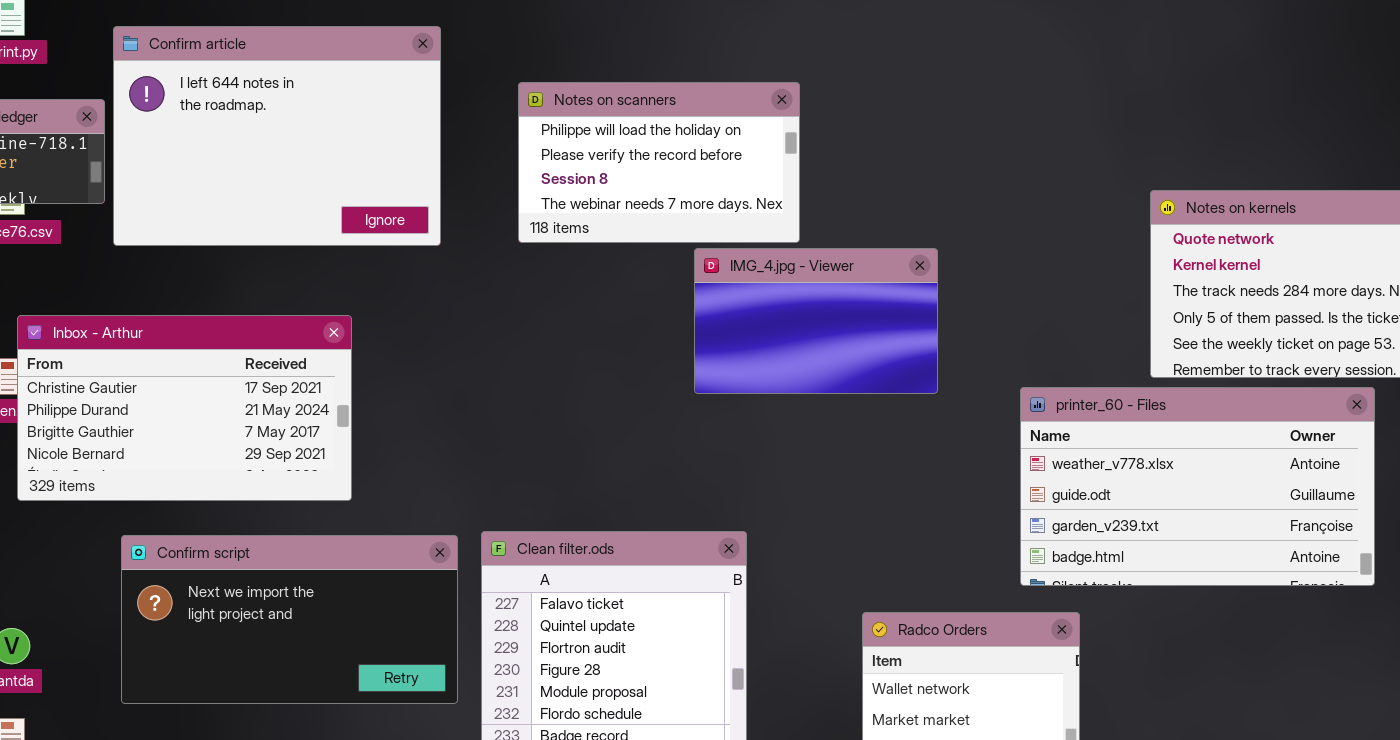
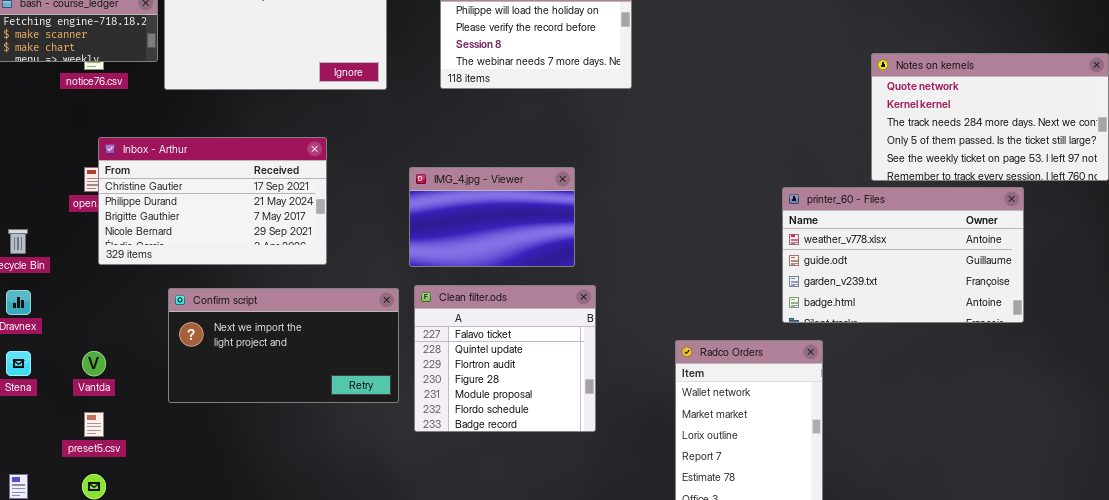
IMG_4.jpg - Viewer: [694,248,938,394] -> [409,167,575,267], moved

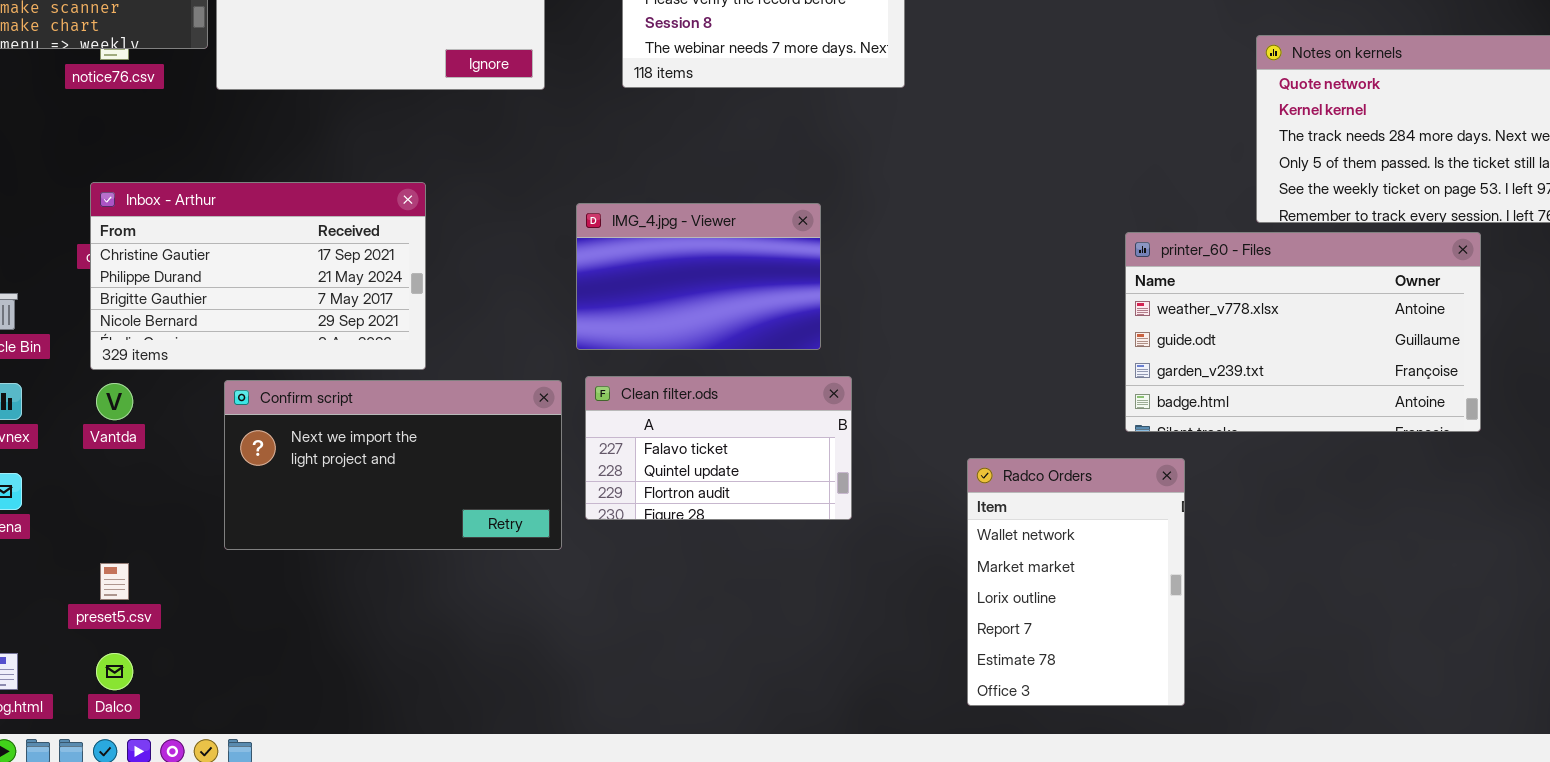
Inbox - Arthur: [98,137,327,265] -> [90,182,426,370], moved
Clean filter.ods: [414,285,596,432] -> [585,376,852,520], resized
Vantda: [82,351,106,376] -> [96,383,133,420], moved

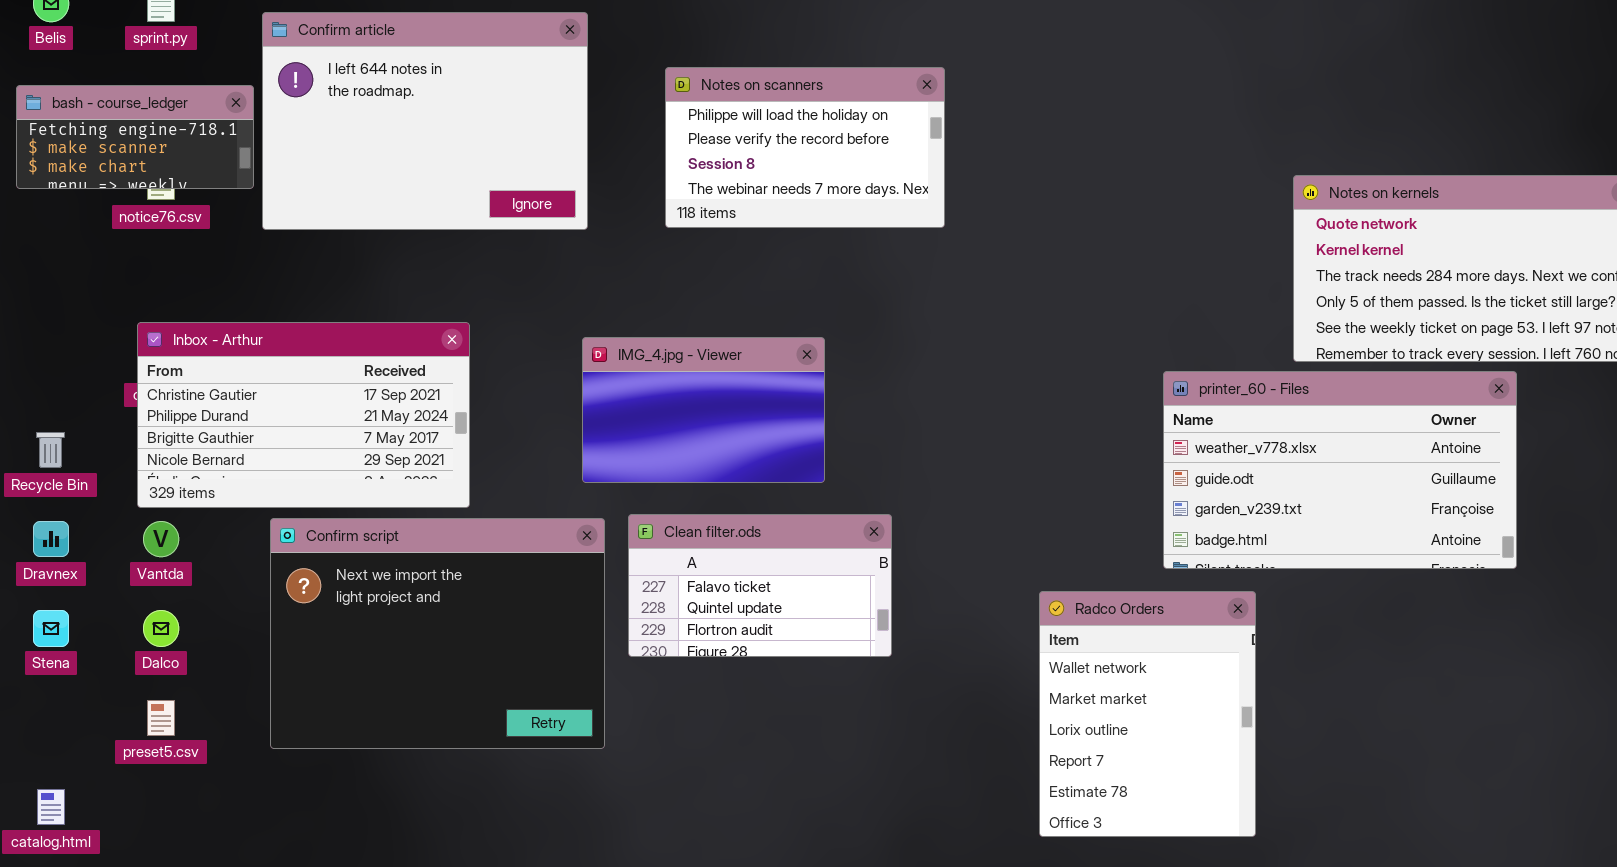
IMG_4.jpg - Viewer: [576,203,821,350] -> [582,337,825,483], moved
Confirm script: [224,380,562,550] -> [270,518,605,749], resized
Radco Orders: [967,458,1185,706] -> [1039,591,1256,837], moved
Dalco: [96,653,133,690] -> [143,610,179,647], moved

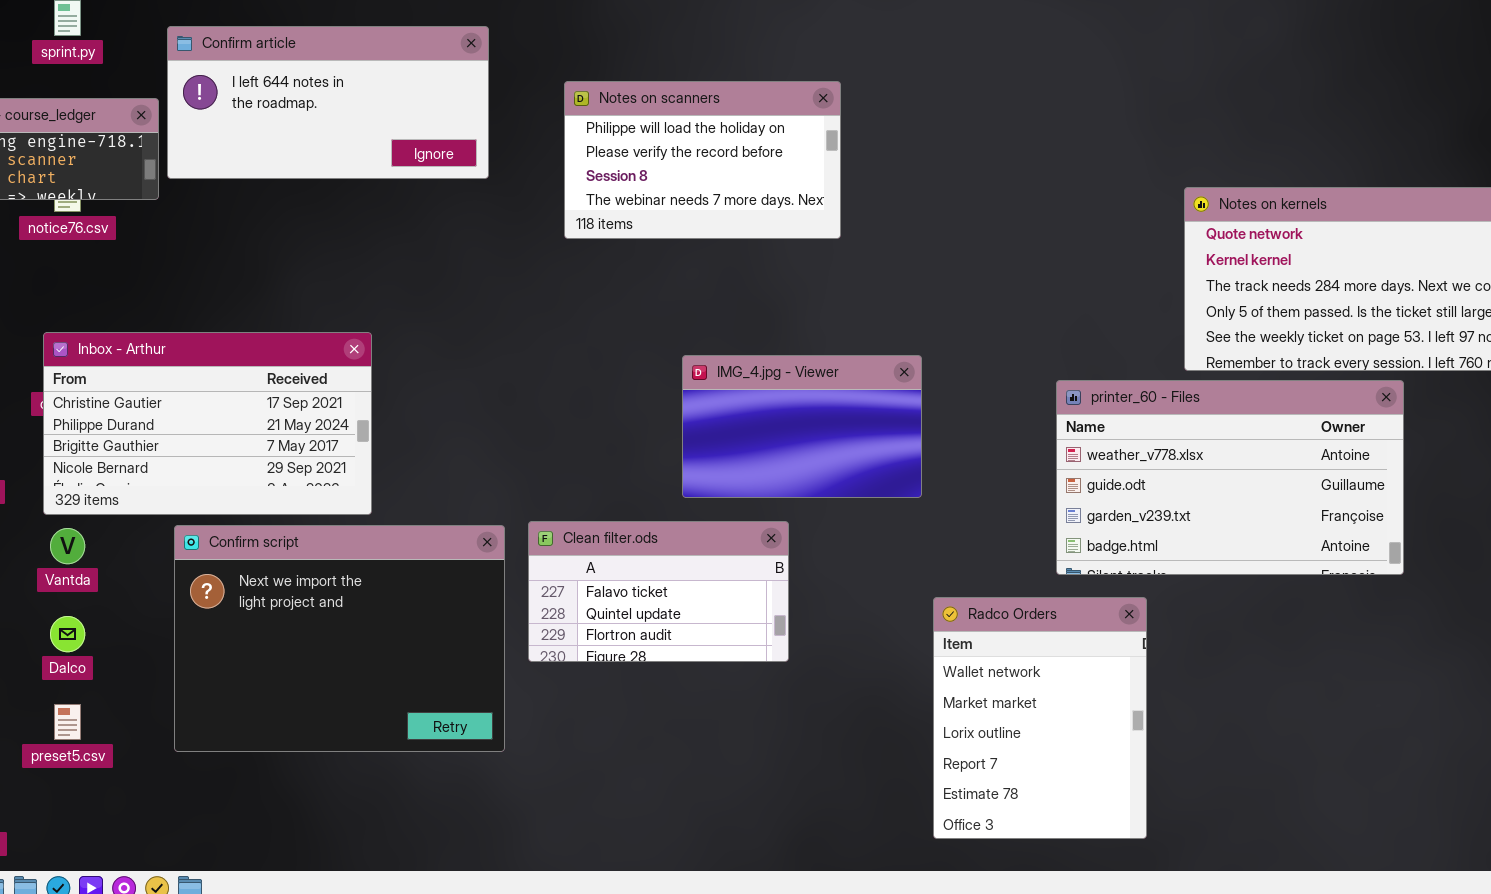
Confirm article: [262,12,588,230] -> [167,26,489,179], resized
IMG_4.jpg - Viewer: [582,337,825,483] -> [682,355,922,498], moved

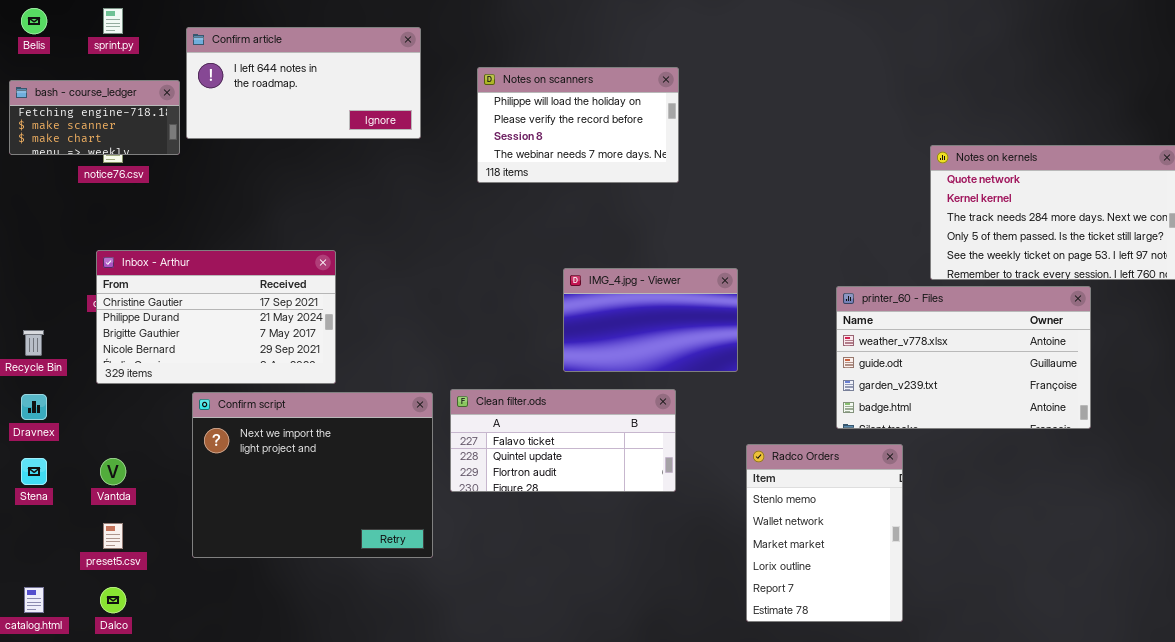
Clean filter.ods: [528,521,789,662] -> [450,389,676,492], resized
Vantda: [50,528,85,564] -> [100,458,126,485], moved
Radco Orders: [933,597,1147,839] -> [746,444,903,622], scrolled up 1 row
Dalco: [50,616,85,652] -> [100,587,126,613], moved

